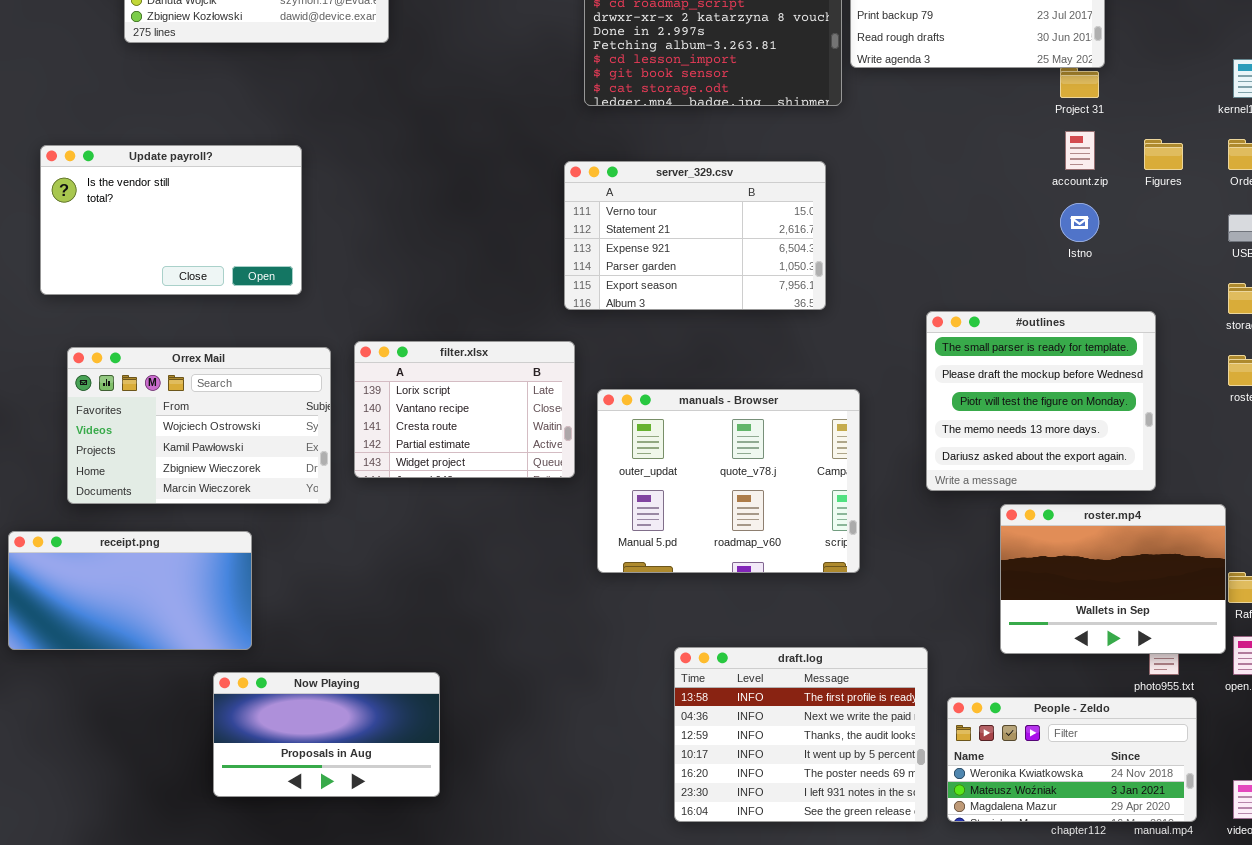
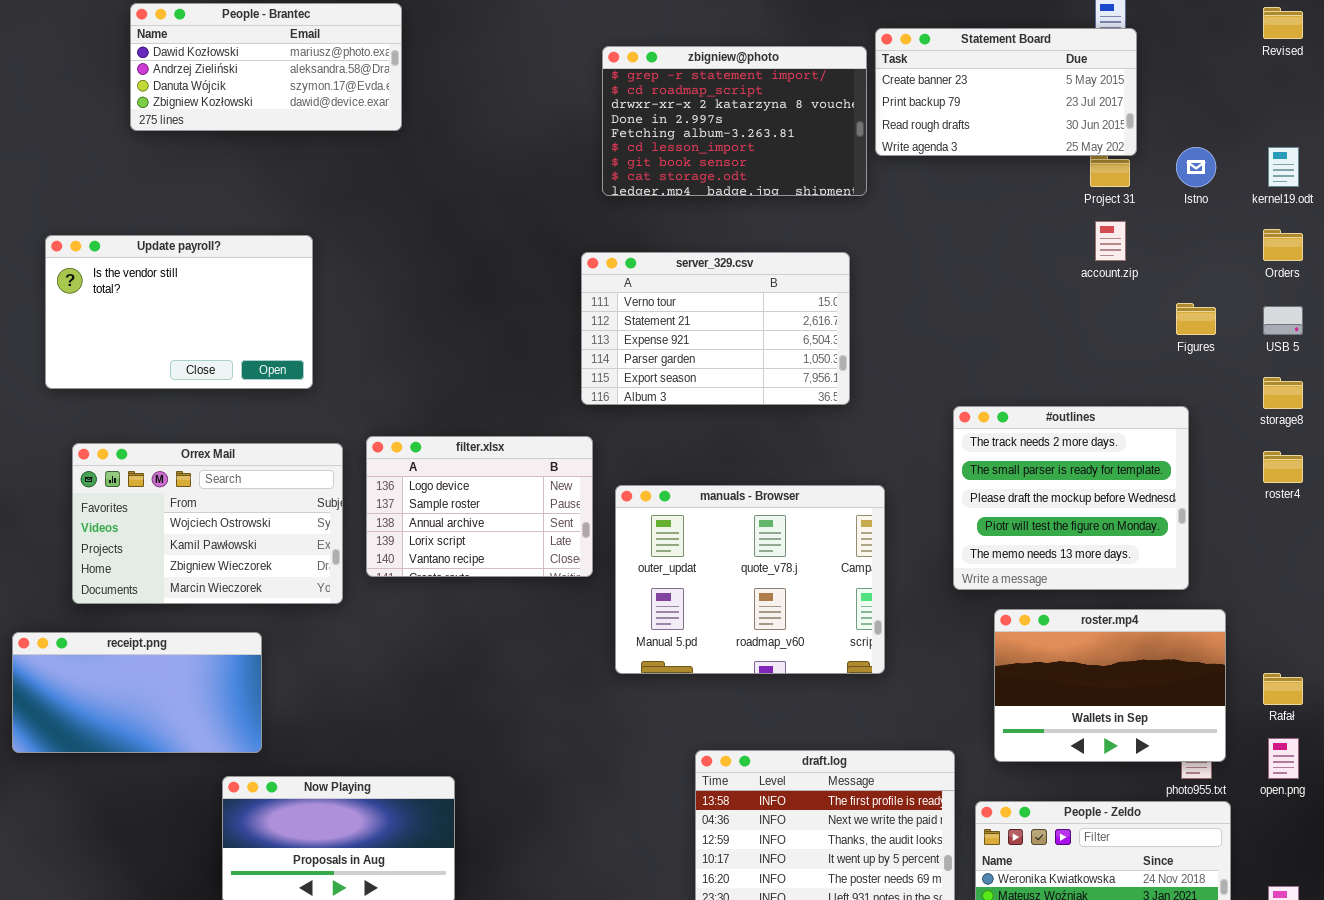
Figures: [1144,139,1183,170] -> [1176,303,1216,335], moved
Istno: [1060,203,1099,242] -> [1176,147,1216,187], moved
#outlines: [926,311,1156,491] -> [953,406,1189,590], scrolled up 1 row
filter.xlsx: [354,341,575,478] -> [366,436,593,577], scrolled up 3 rows
roster.mp4: [1000,504,1226,654] -> [994,609,1226,762], moved

